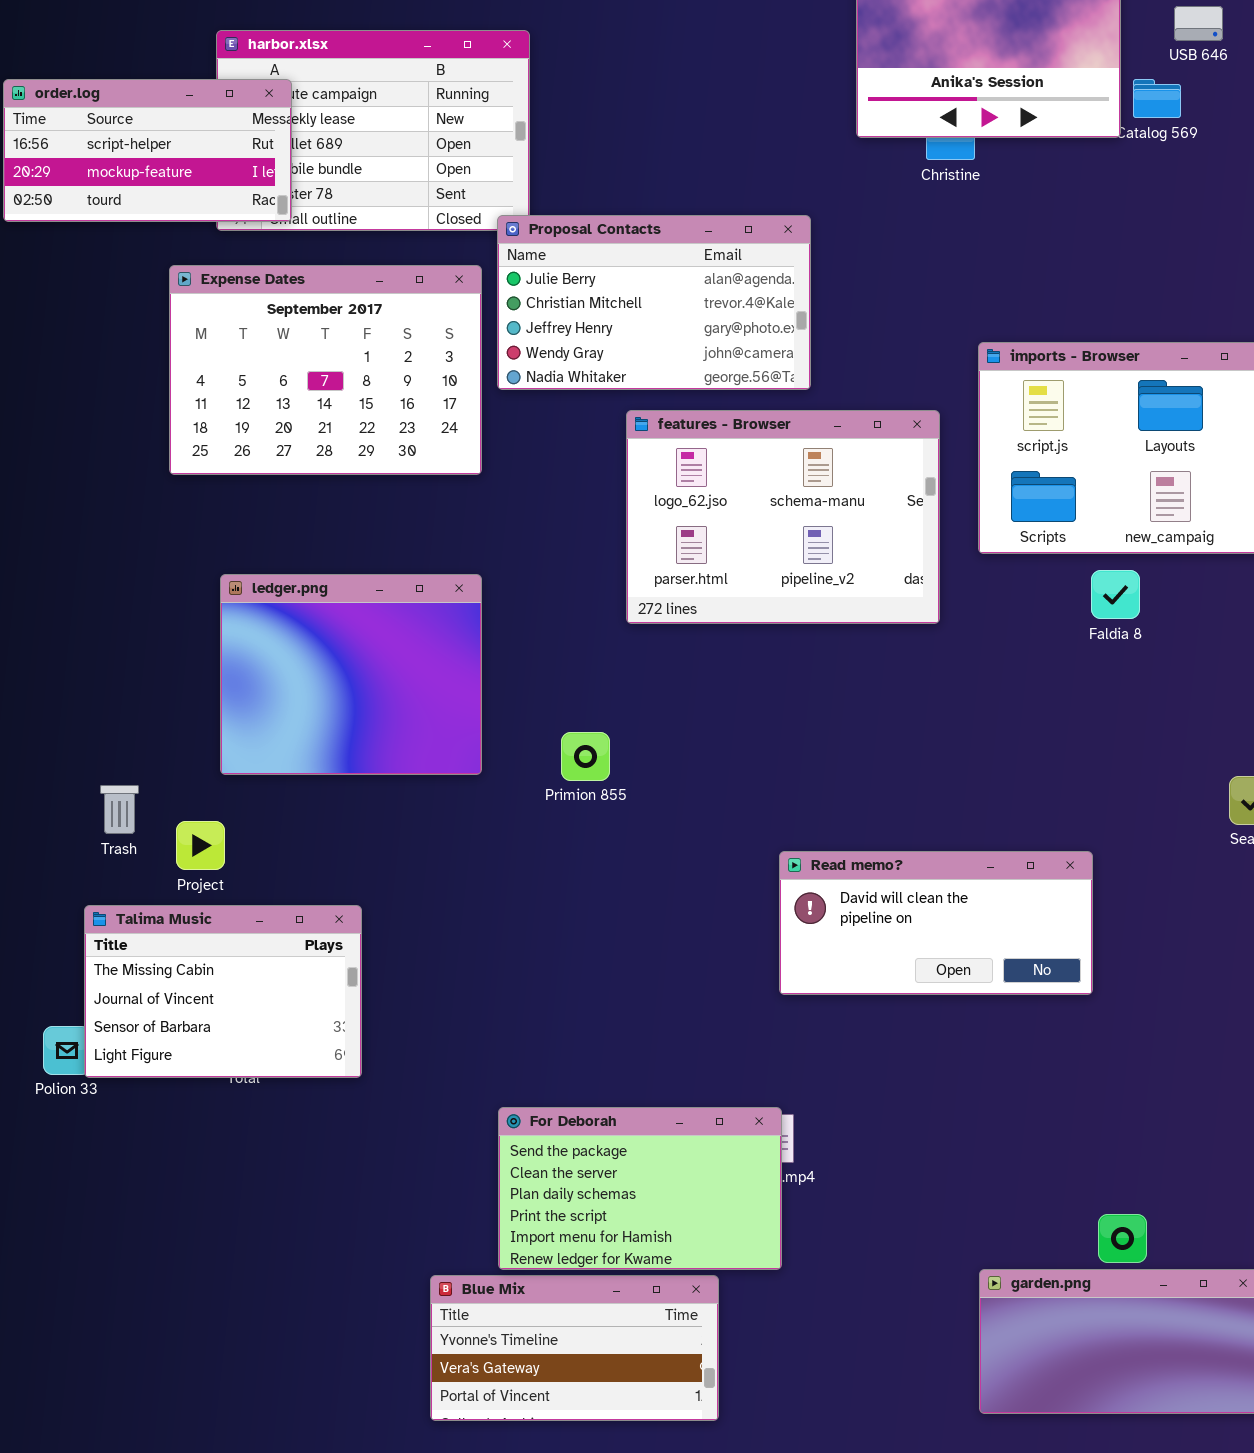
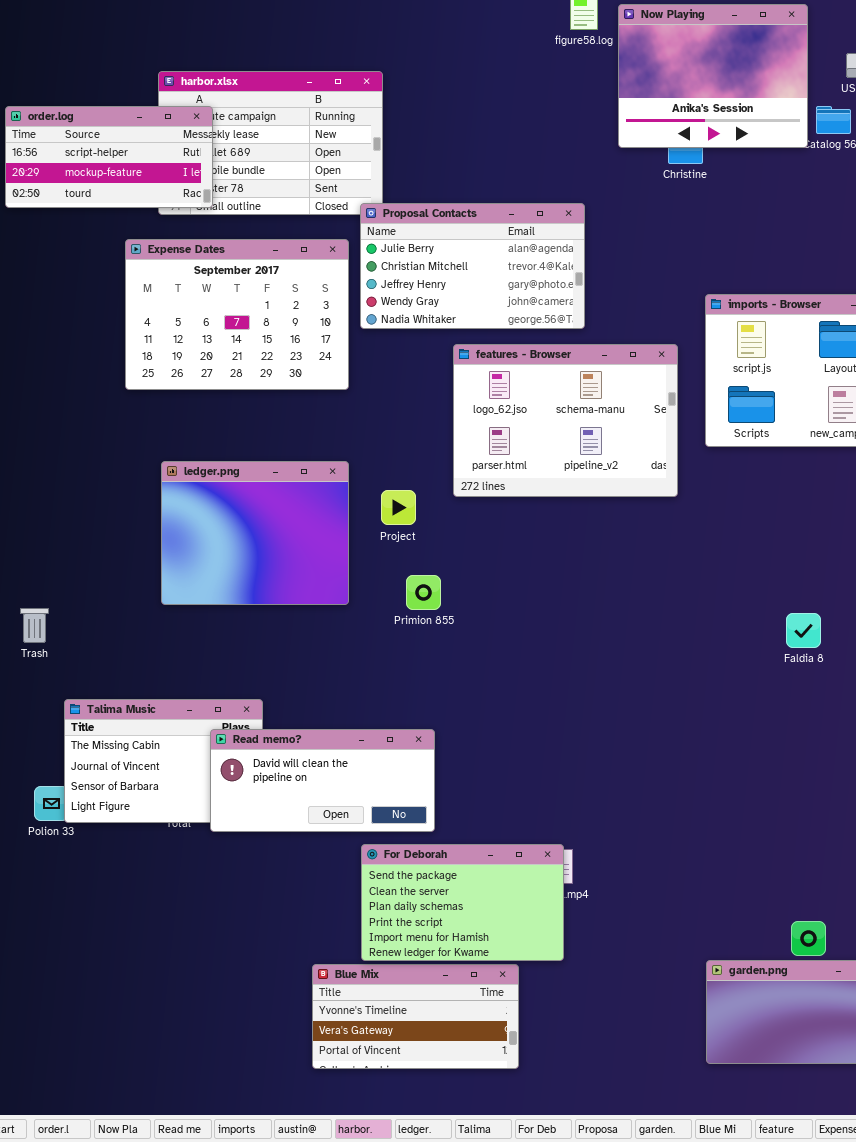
Faldia 8: [1091,570,1140,619] -> [786,613,821,648], moved
Trash: [100,785,139,834] -> [20,608,49,643], moved
Project: [176,821,225,870] -> [381,490,416,525], moved
Read memo?: [779,851,1093,995] -> [210,729,435,832], moved

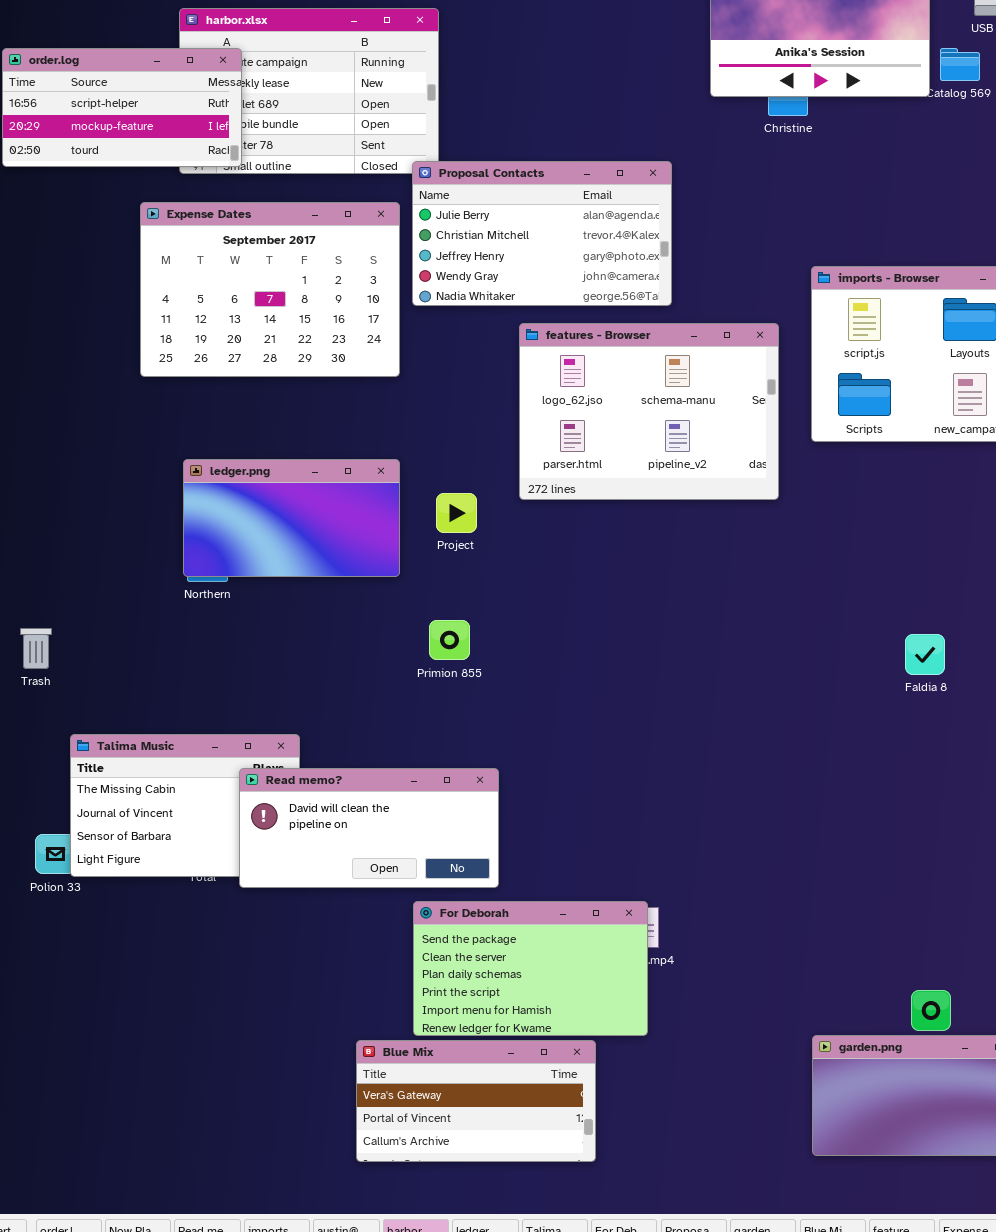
ledger.png: [161,461,349,605] -> [183,459,400,577], resized
Primion 855: [406,575,441,610] -> [429,620,470,660], moved
Blue Mix: [312,964,519,1069] -> [356,1040,596,1162], scrolled down 1 row

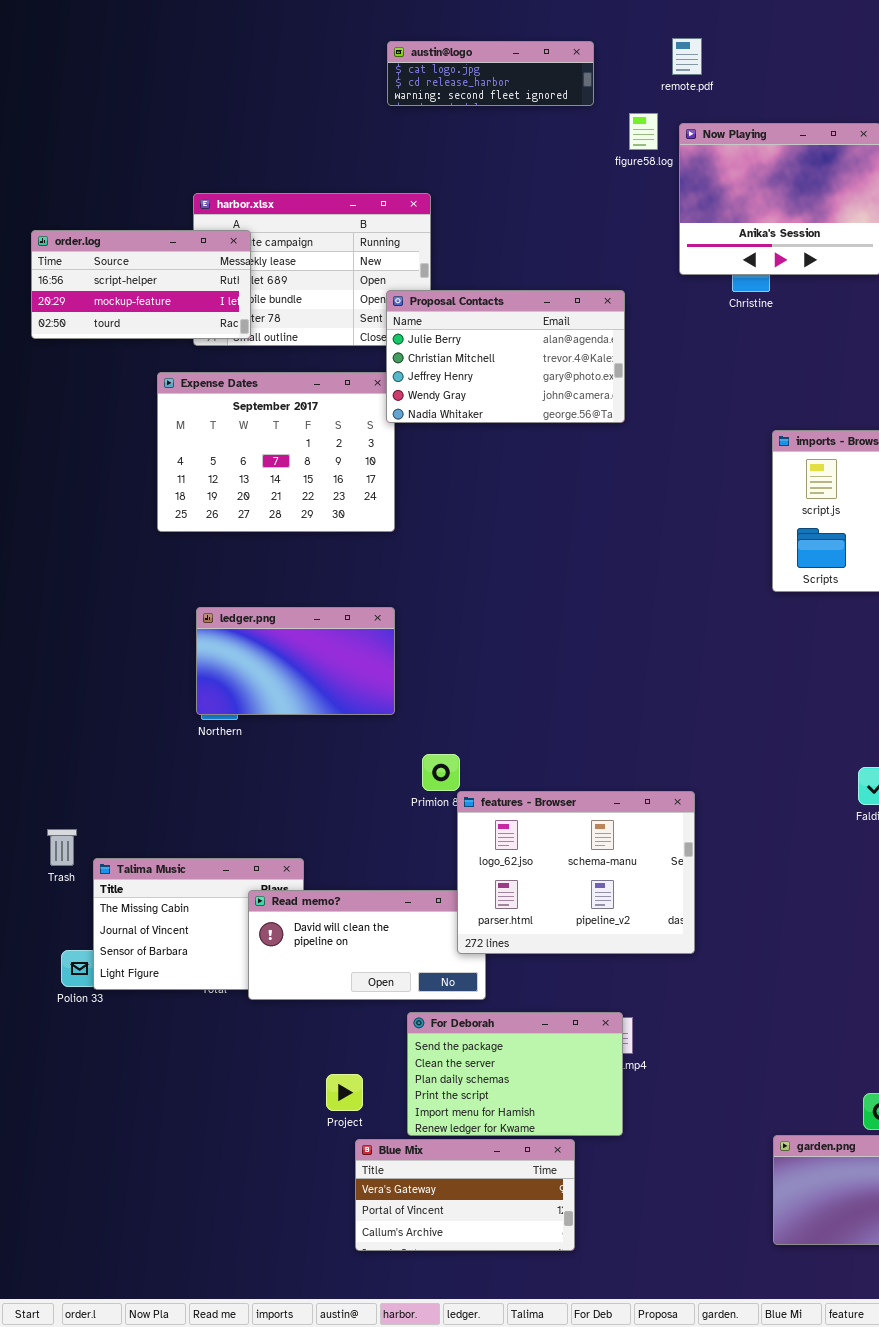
Proposal Contacts: [412,161,672,306] -> [386,290,625,423], moved
features - Browser: [519,323,779,500] -> [457,791,695,954], moved
Project: [436,493,477,533] -> [326,1074,363,1111], moved
Trash: [20,628,52,669] -> [47,829,77,866], moved

